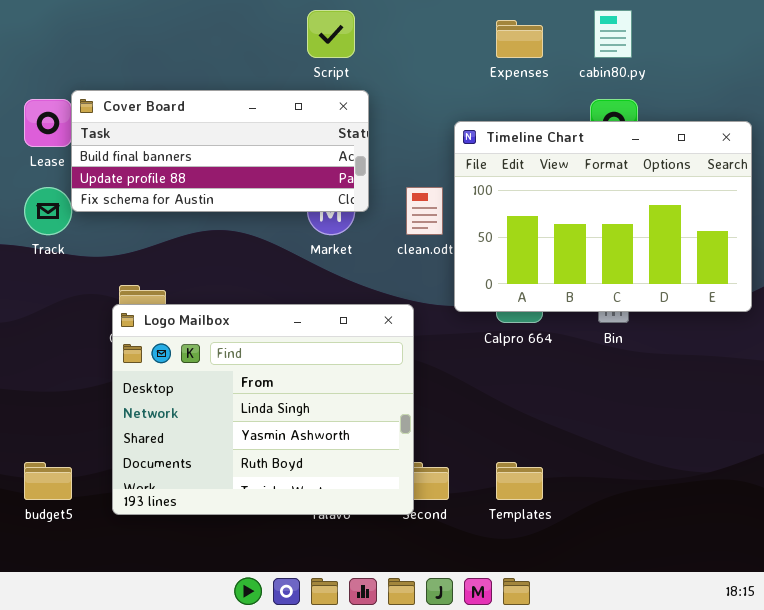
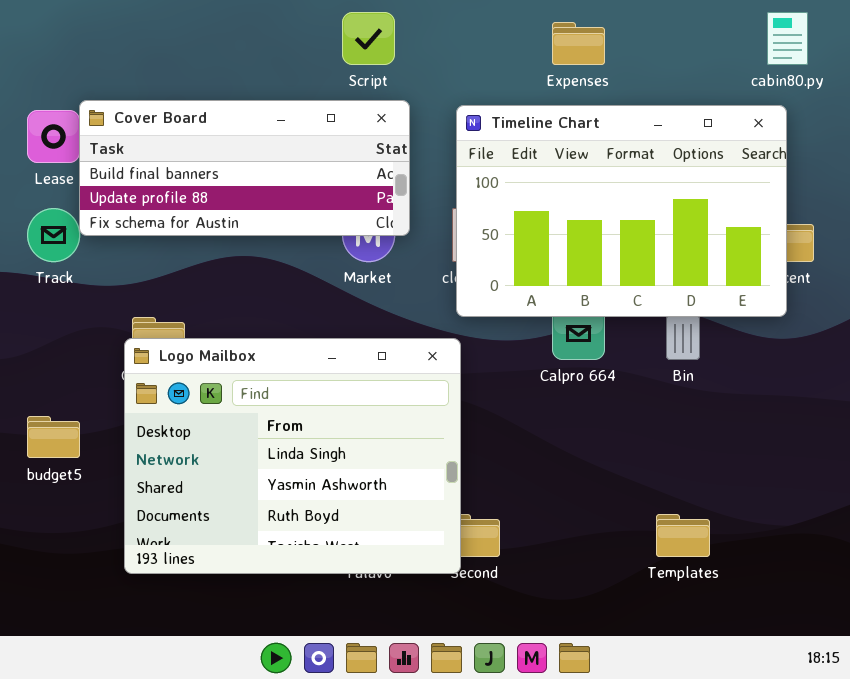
cabin80.py: [594,10,632,58] -> [767,12,808,65], moved
Timeline Chart: [454,121,752,312] -> [456,105,787,317], moved
budget5: [24,462,72,500] -> [27,416,80,458], moved
Templates: [496,462,543,500] -> [656,514,710,557], moved

